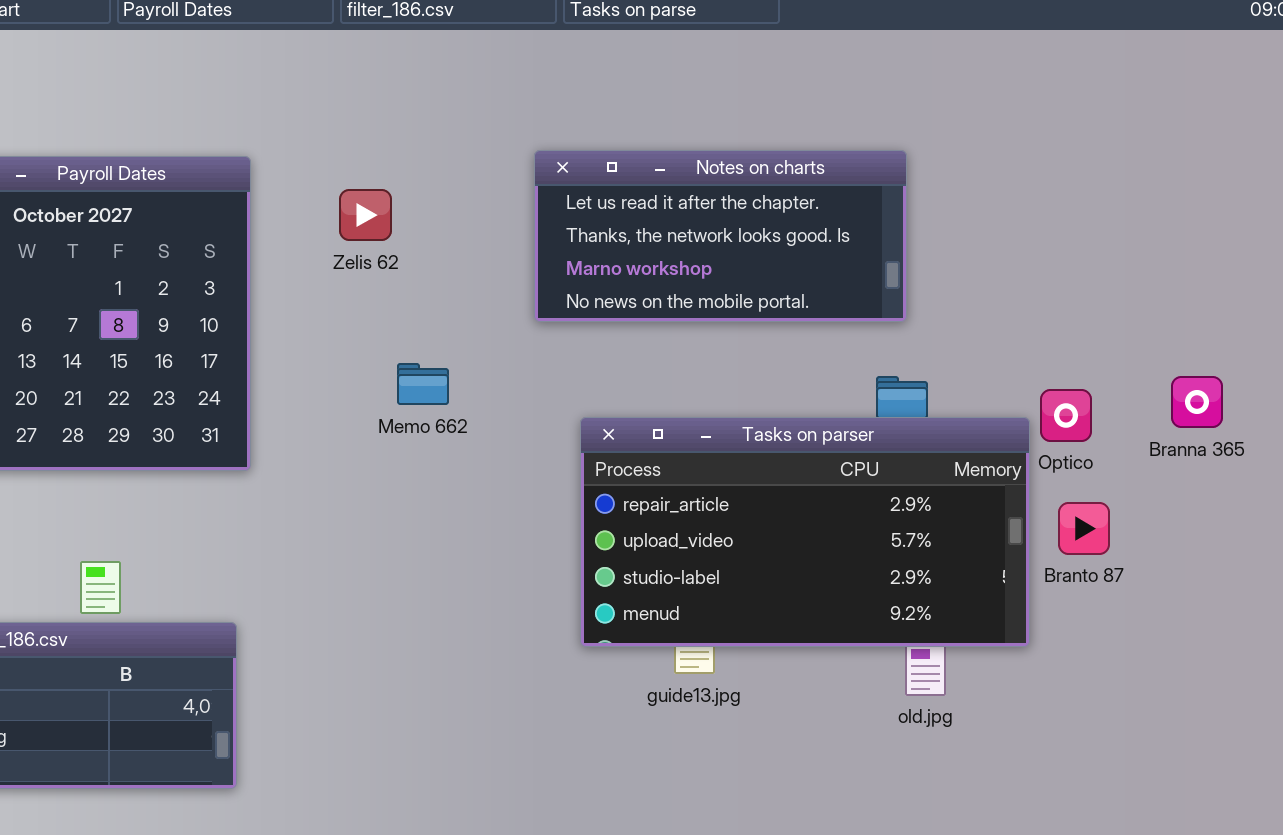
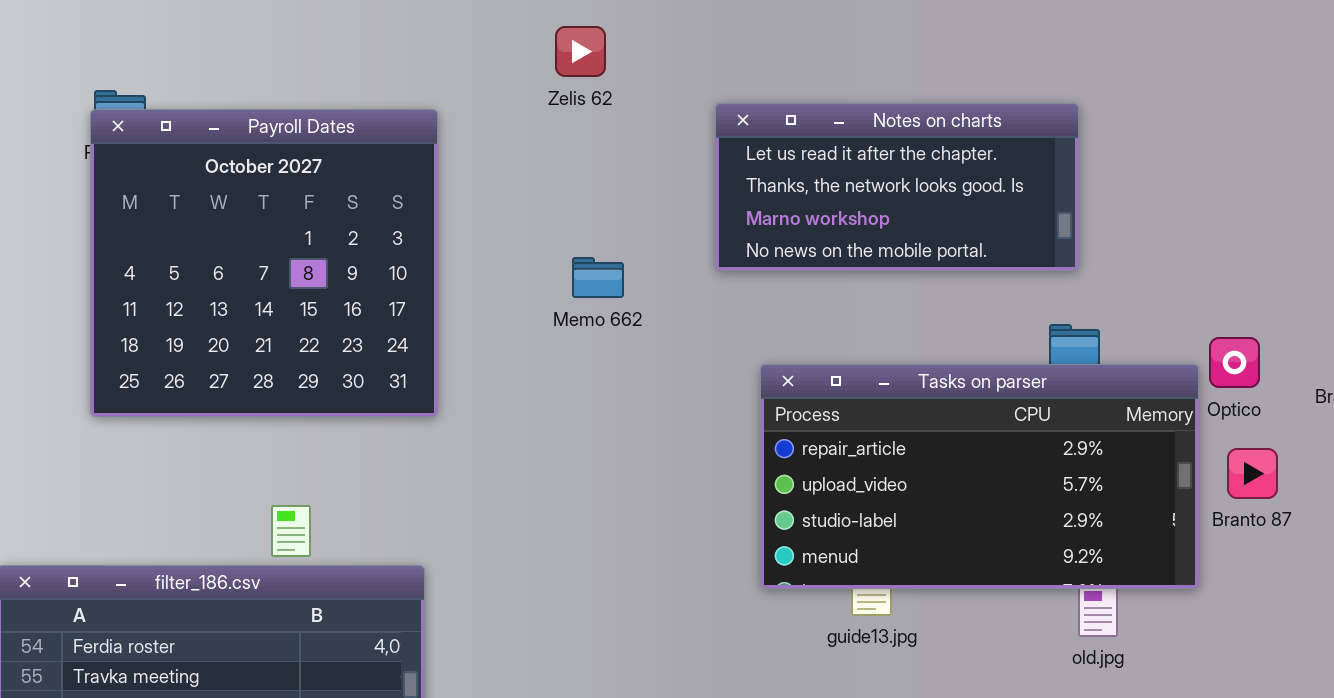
Zelis 62: [339,189,392,241] -> [555,26,606,77], moved
Memo 662: [397,363,449,405] -> [572,257,624,298], moved

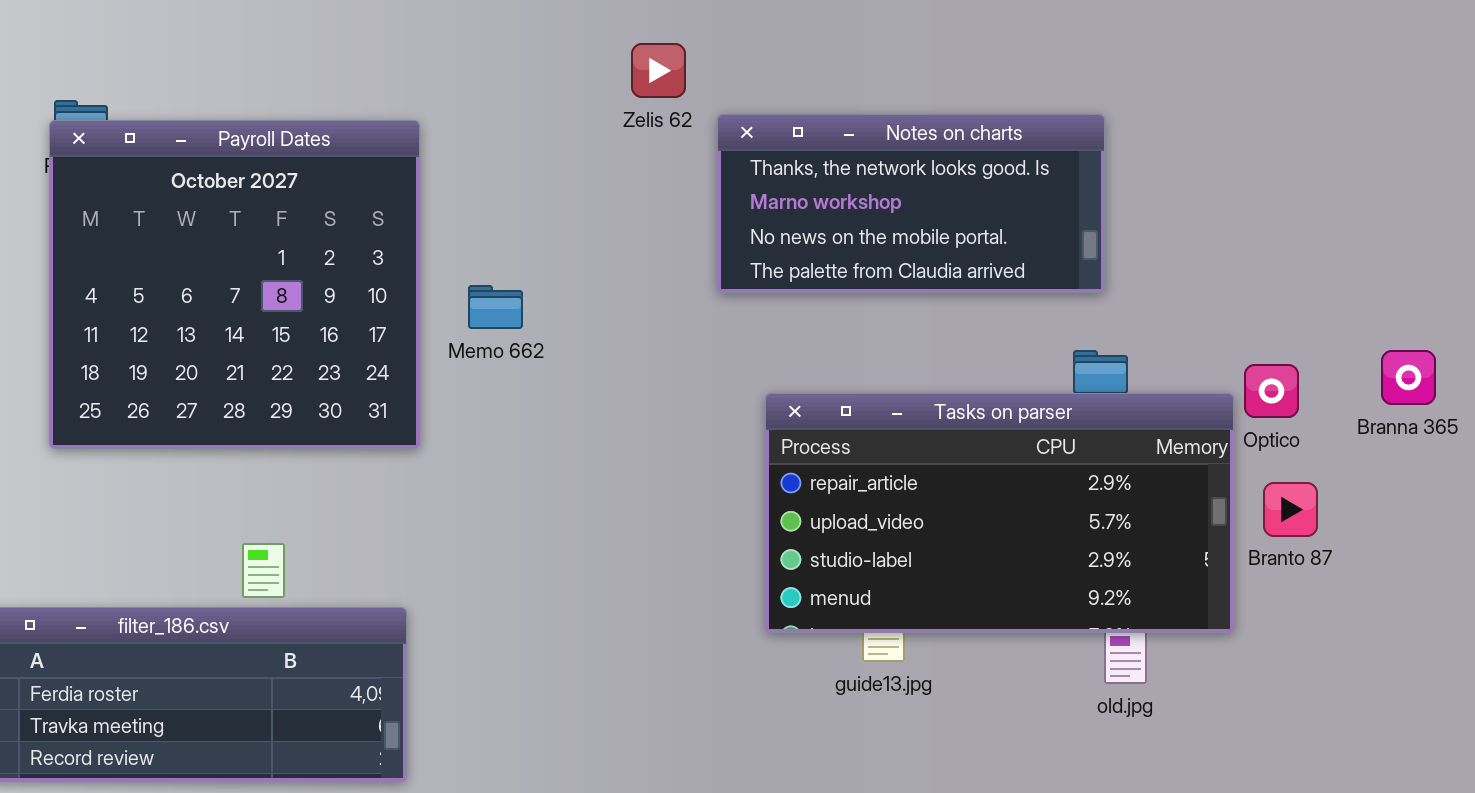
Zelis 62: [555,26,606,77] -> [631,43,686,98], moved
Notes on charts: [715,103,1079,271] -> [717,114,1105,293], scrolled down 1 row
Memo 662: [572,257,624,298] -> [468,285,523,329], moved

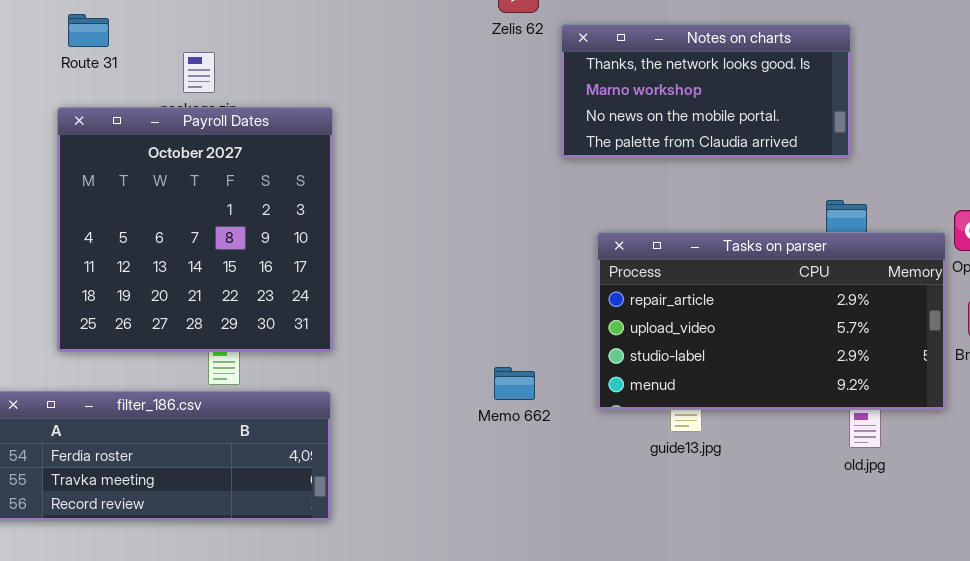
Payroll Dates: [49,120,420,449] -> [57,107,333,352], moved
Memo 662: [468,285,523,329] -> [494,367,535,400], moved

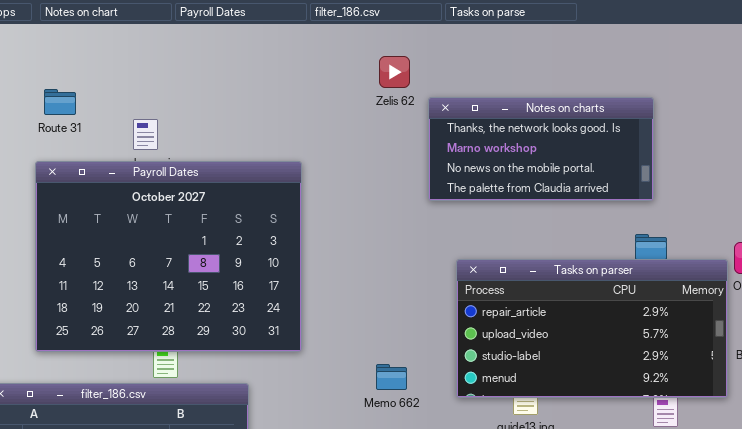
Payroll Dates: [57,107,333,352] -> [35,161,302,352], resized

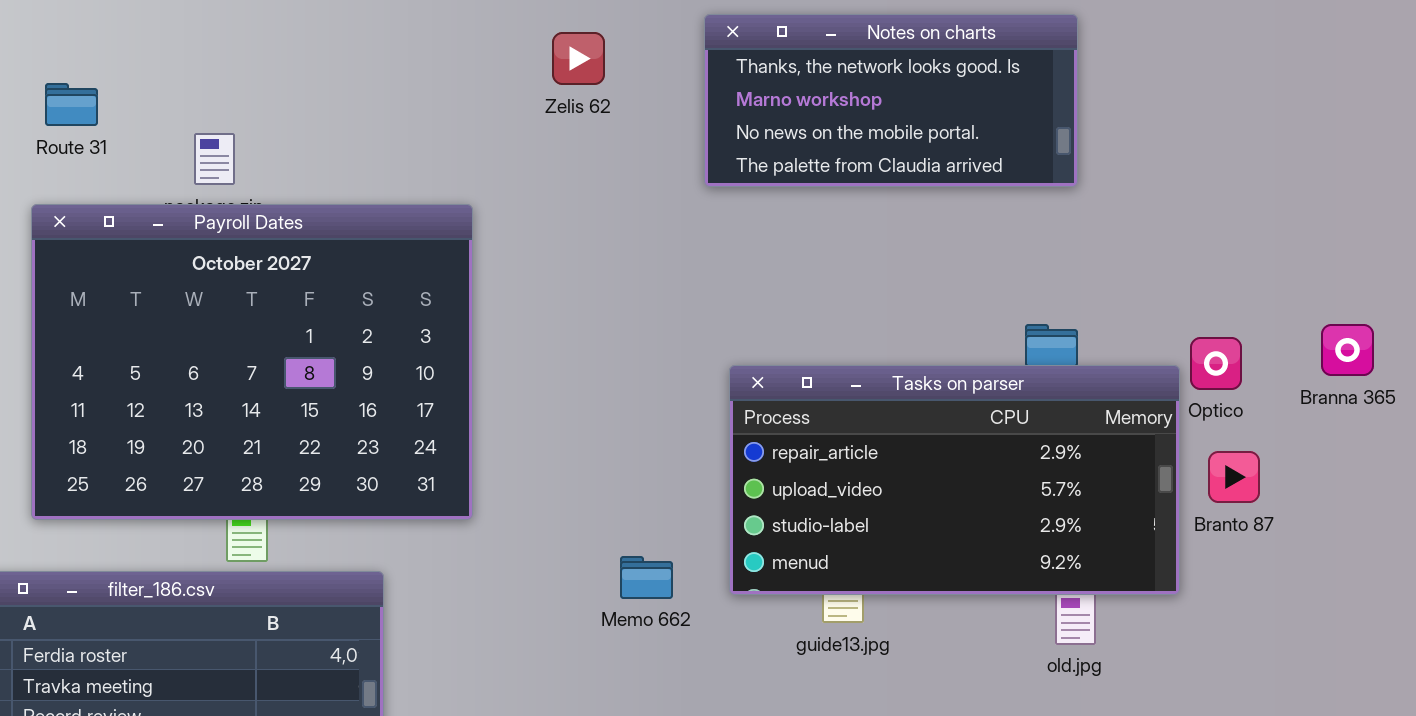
Zelis 62: [379,56,410,88] -> [552,32,605,85], moved
Notes on charts: [428,97,654,201] -> [704,14,1078,187], moved
Memo 662: [376,364,407,390] -> [620,556,673,599], moved

